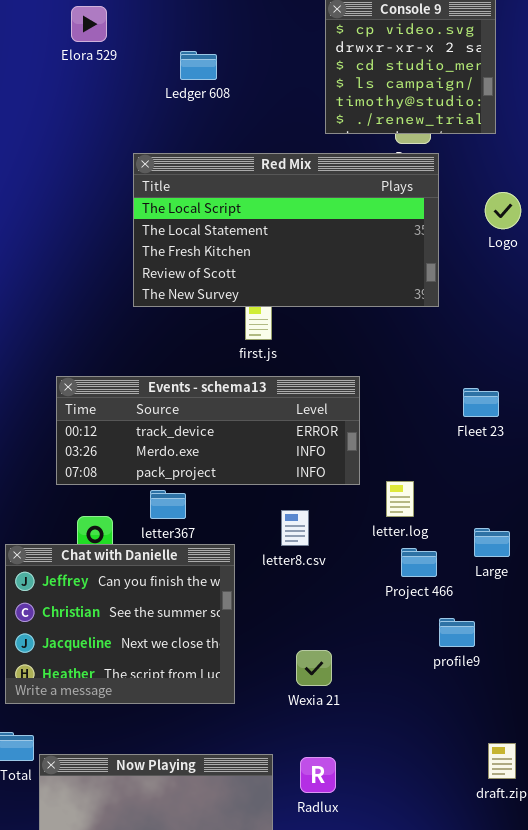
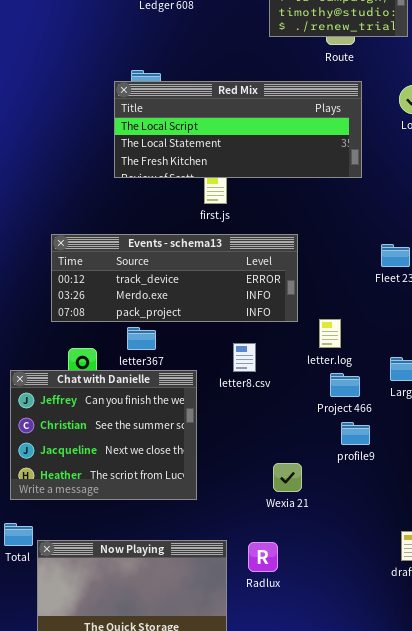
Red Mix: [133,153,439,307] -> [114,81,362,178], resized
profile9: [439,618,475,647] -> [341,422,370,445], moved
Wexia 21: [296,650,332,686] -> [273,463,302,492], moved

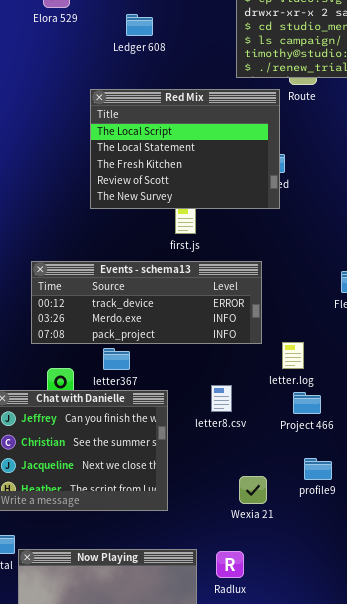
Red Mix: [114,81,362,178] -> [90,89,280,209], resized
letter8.csv: [233,343,256,372] -> [211,385,232,412], moved
profile9: [341,422,370,445] -> [304,458,332,480], moved

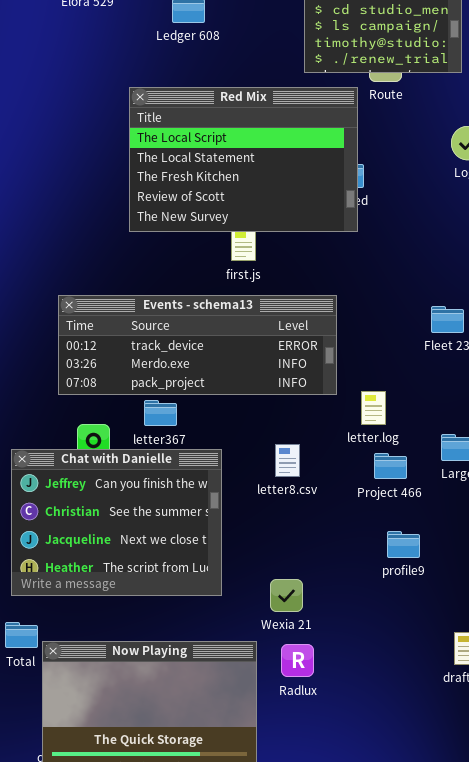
Wexia 21: [239,476,267,504] -> [270,579,303,612], moved

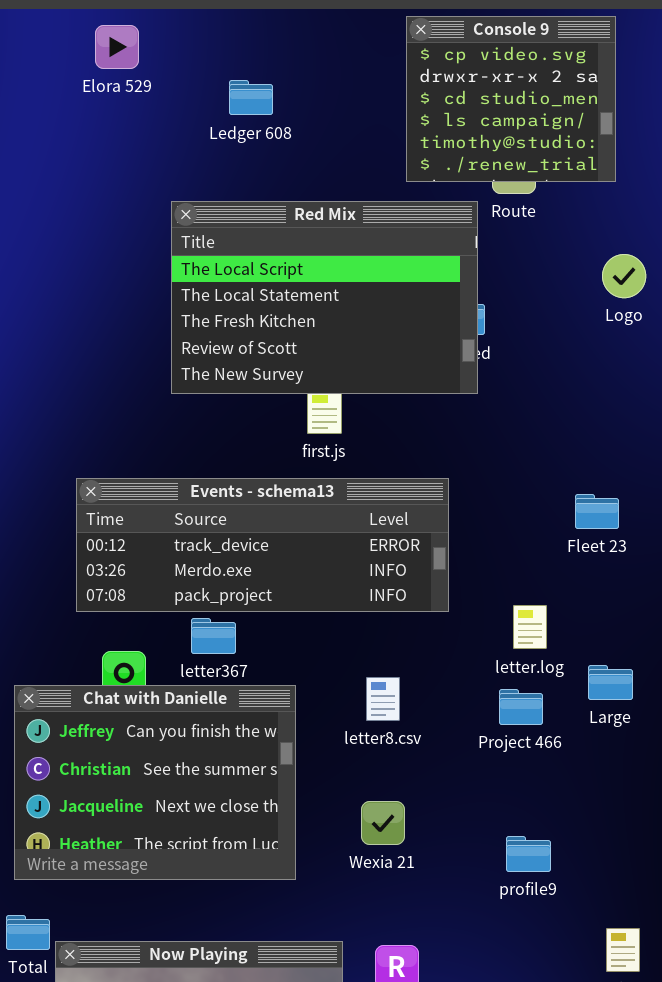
letter.log: [361,391,386,425] -> [513,605,547,649], moved
profile9: [387,531,420,558] -> [506,836,551,872], moved
Wexia 21: [270,579,303,612] -> [361,801,405,845], moved

